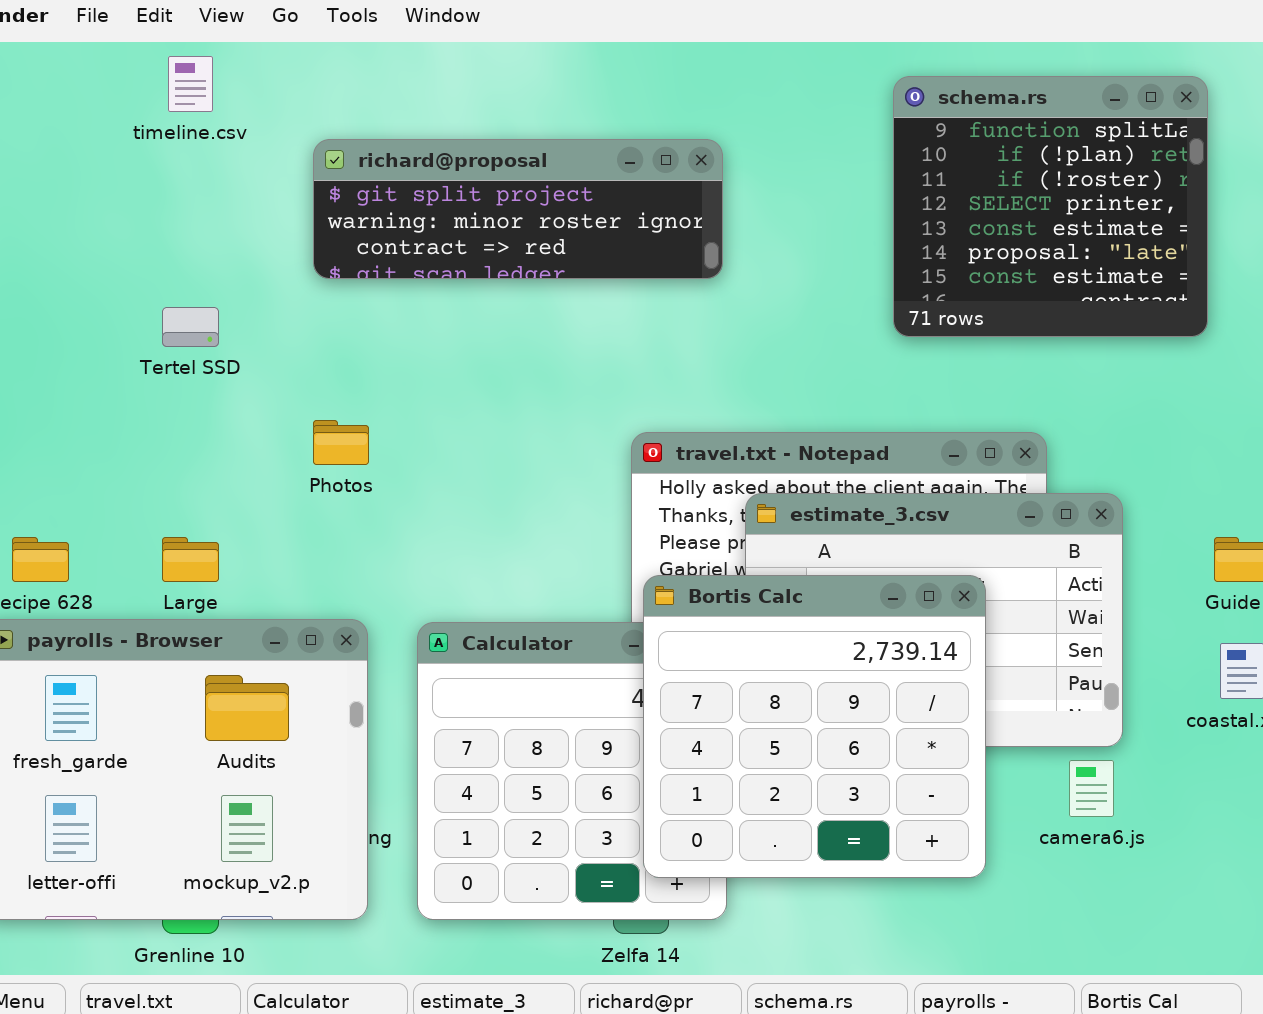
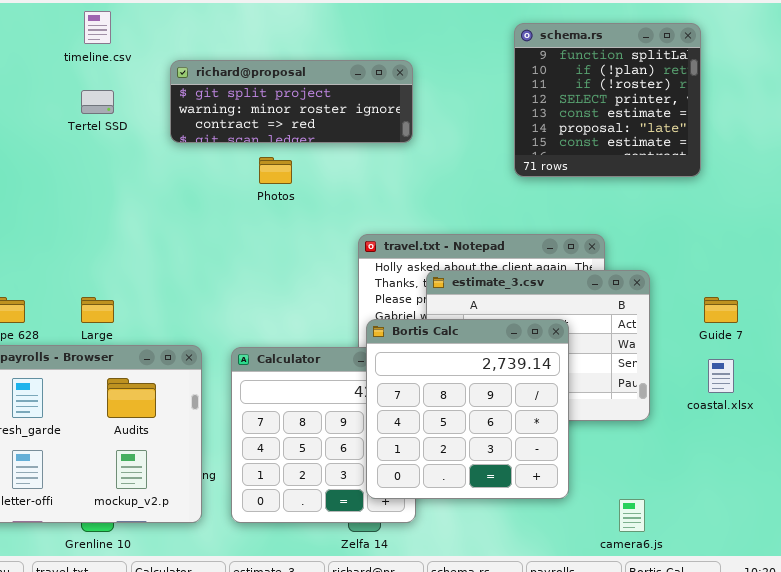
Tertel SSD: [162,307,219,347] -> [81,90,114,114], moved
Photos: [313,420,369,465] -> [259,157,292,184], moved
camera6.js: [1069,760,1114,817] -> [619,499,645,532], moved

